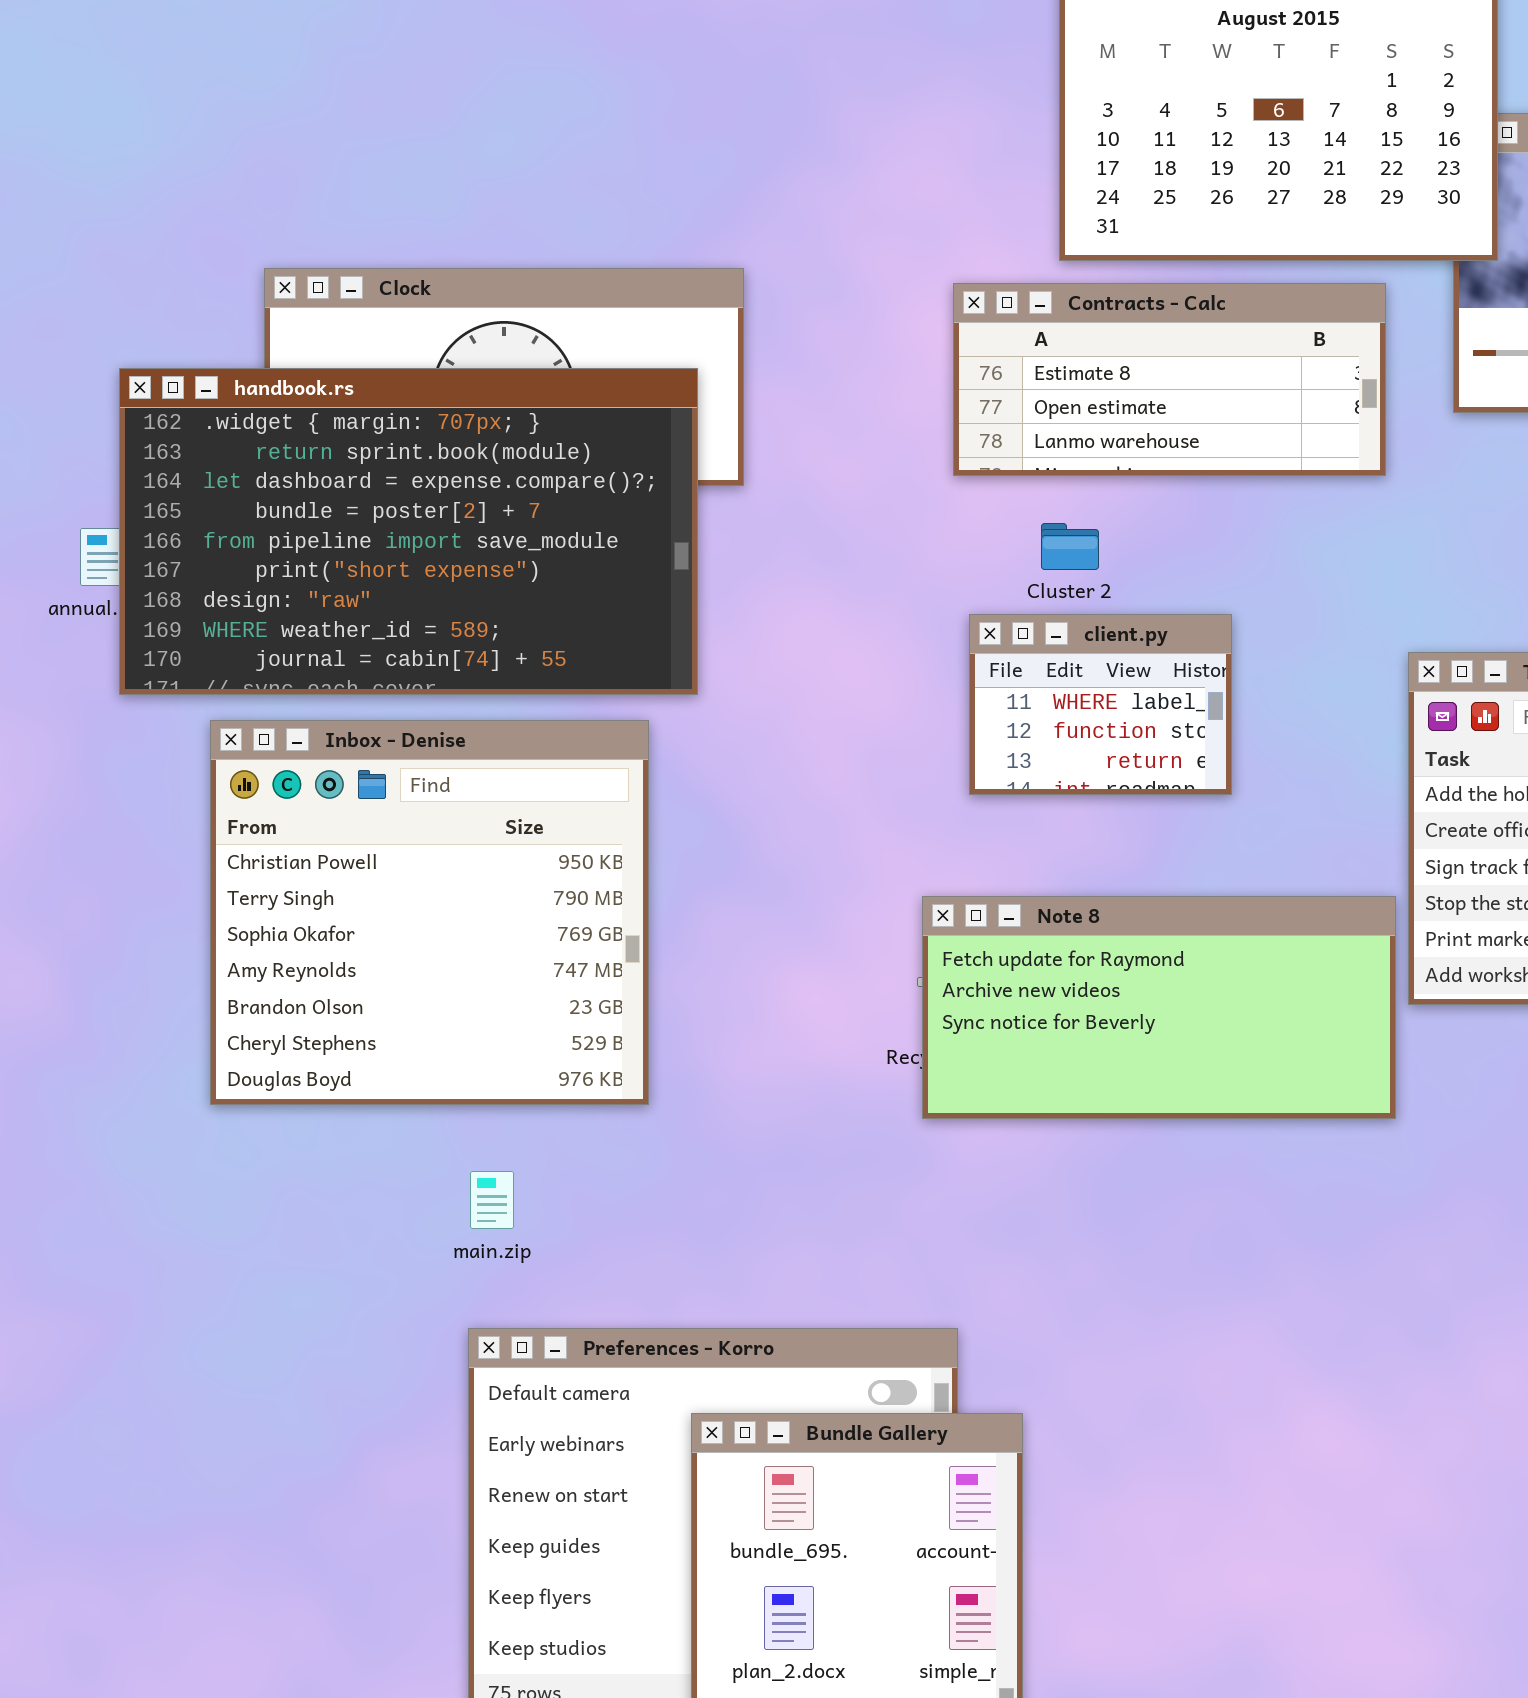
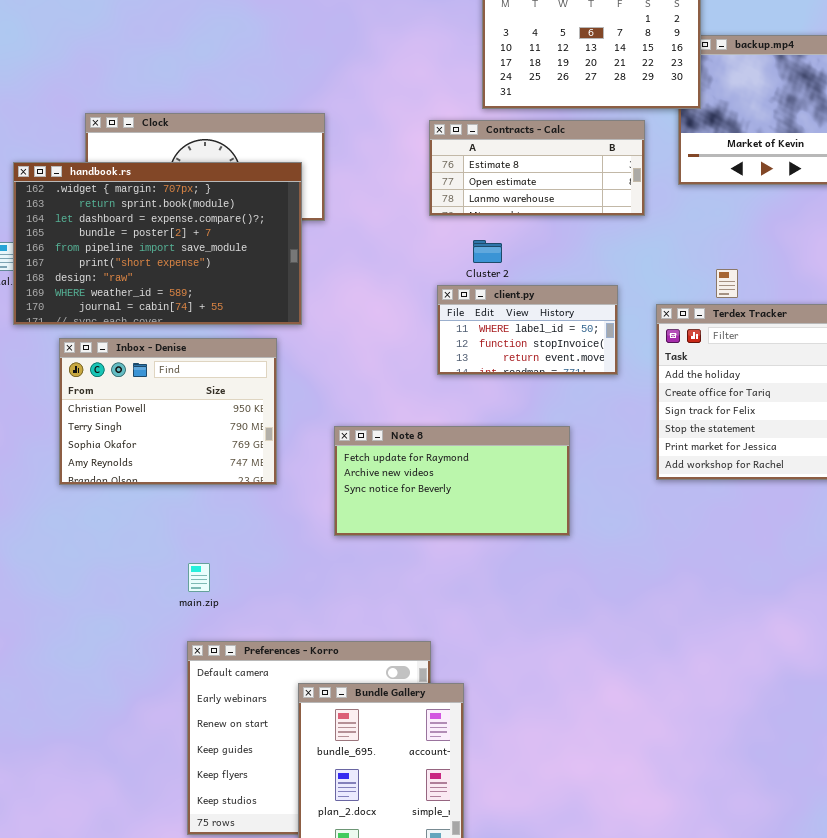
client.py: [969,614,1232,795] -> [437,285,618,375], resized
Inbox - Denise: [210,720,649,1105] -> [59,338,277,485], resized
Note 8: [922,896,1396,1119] -> [334,426,570,536], moved

